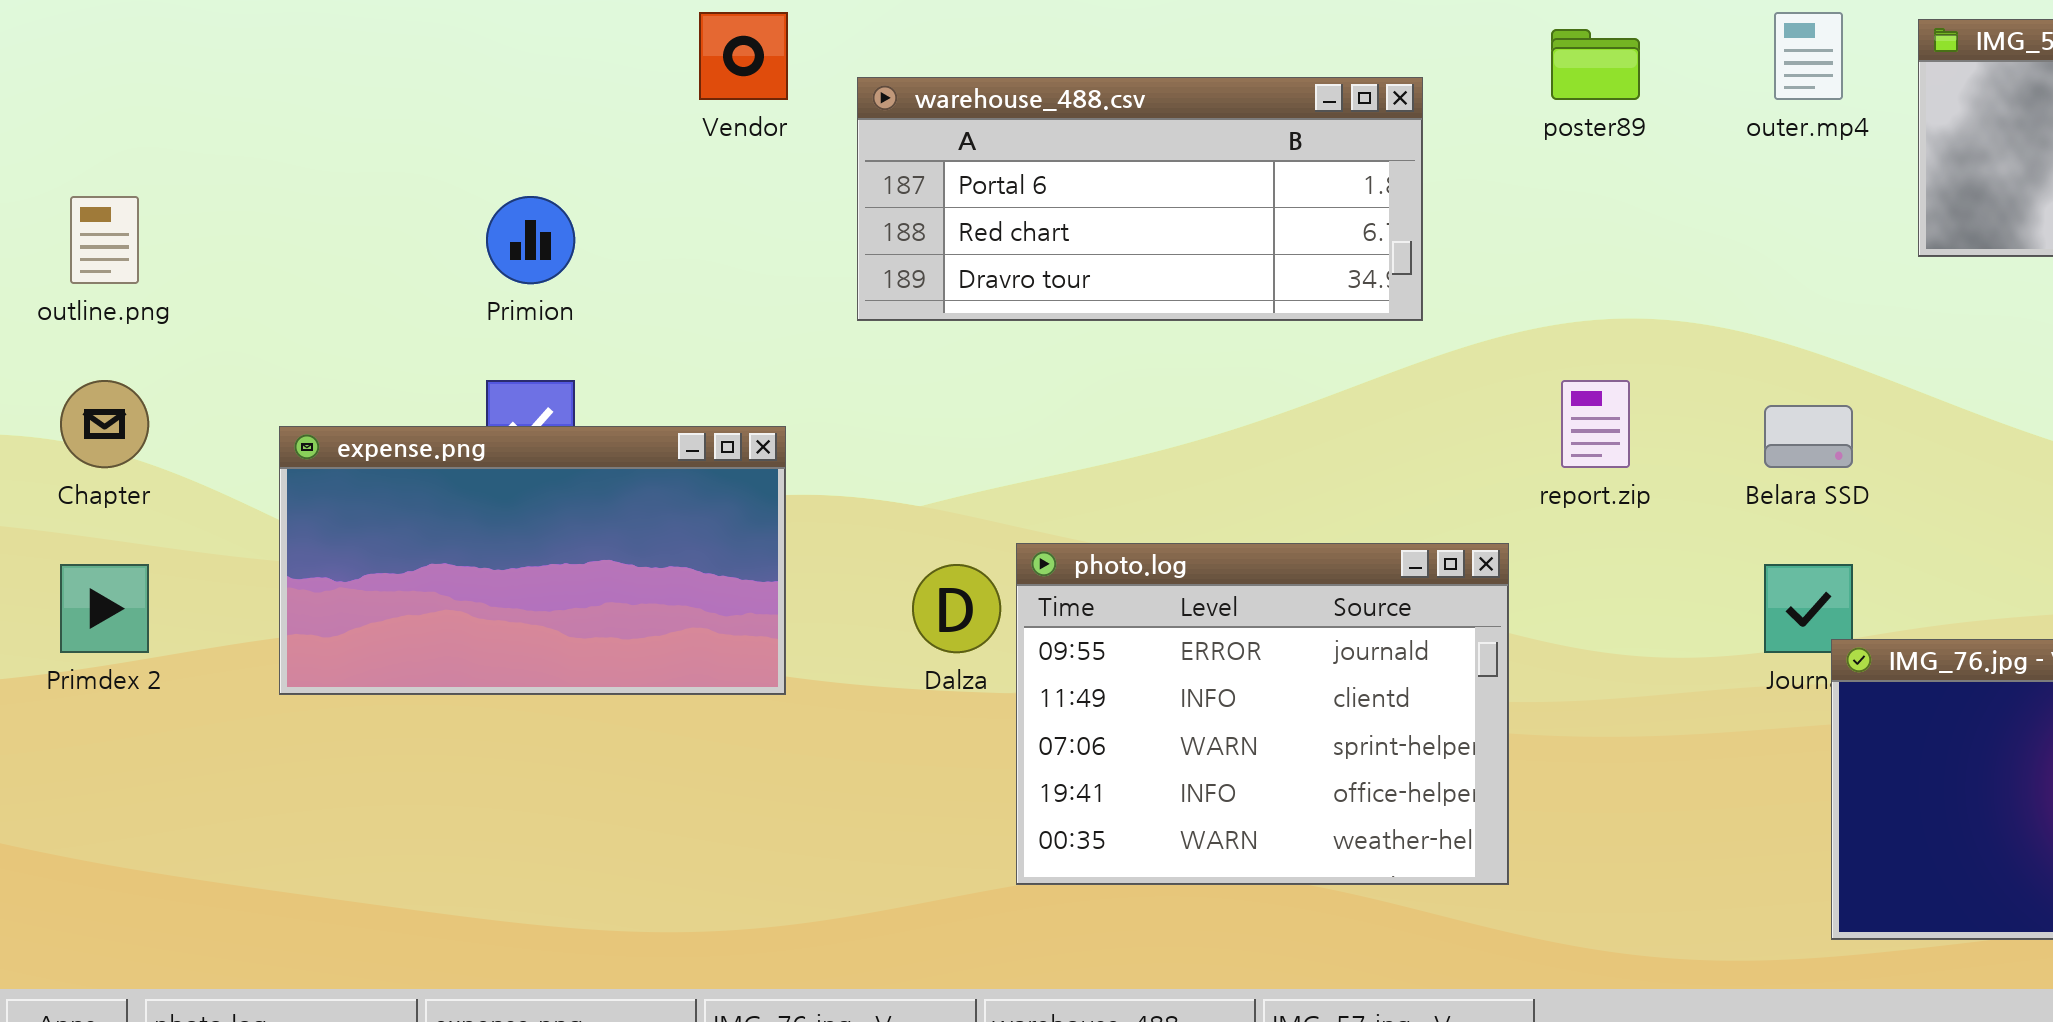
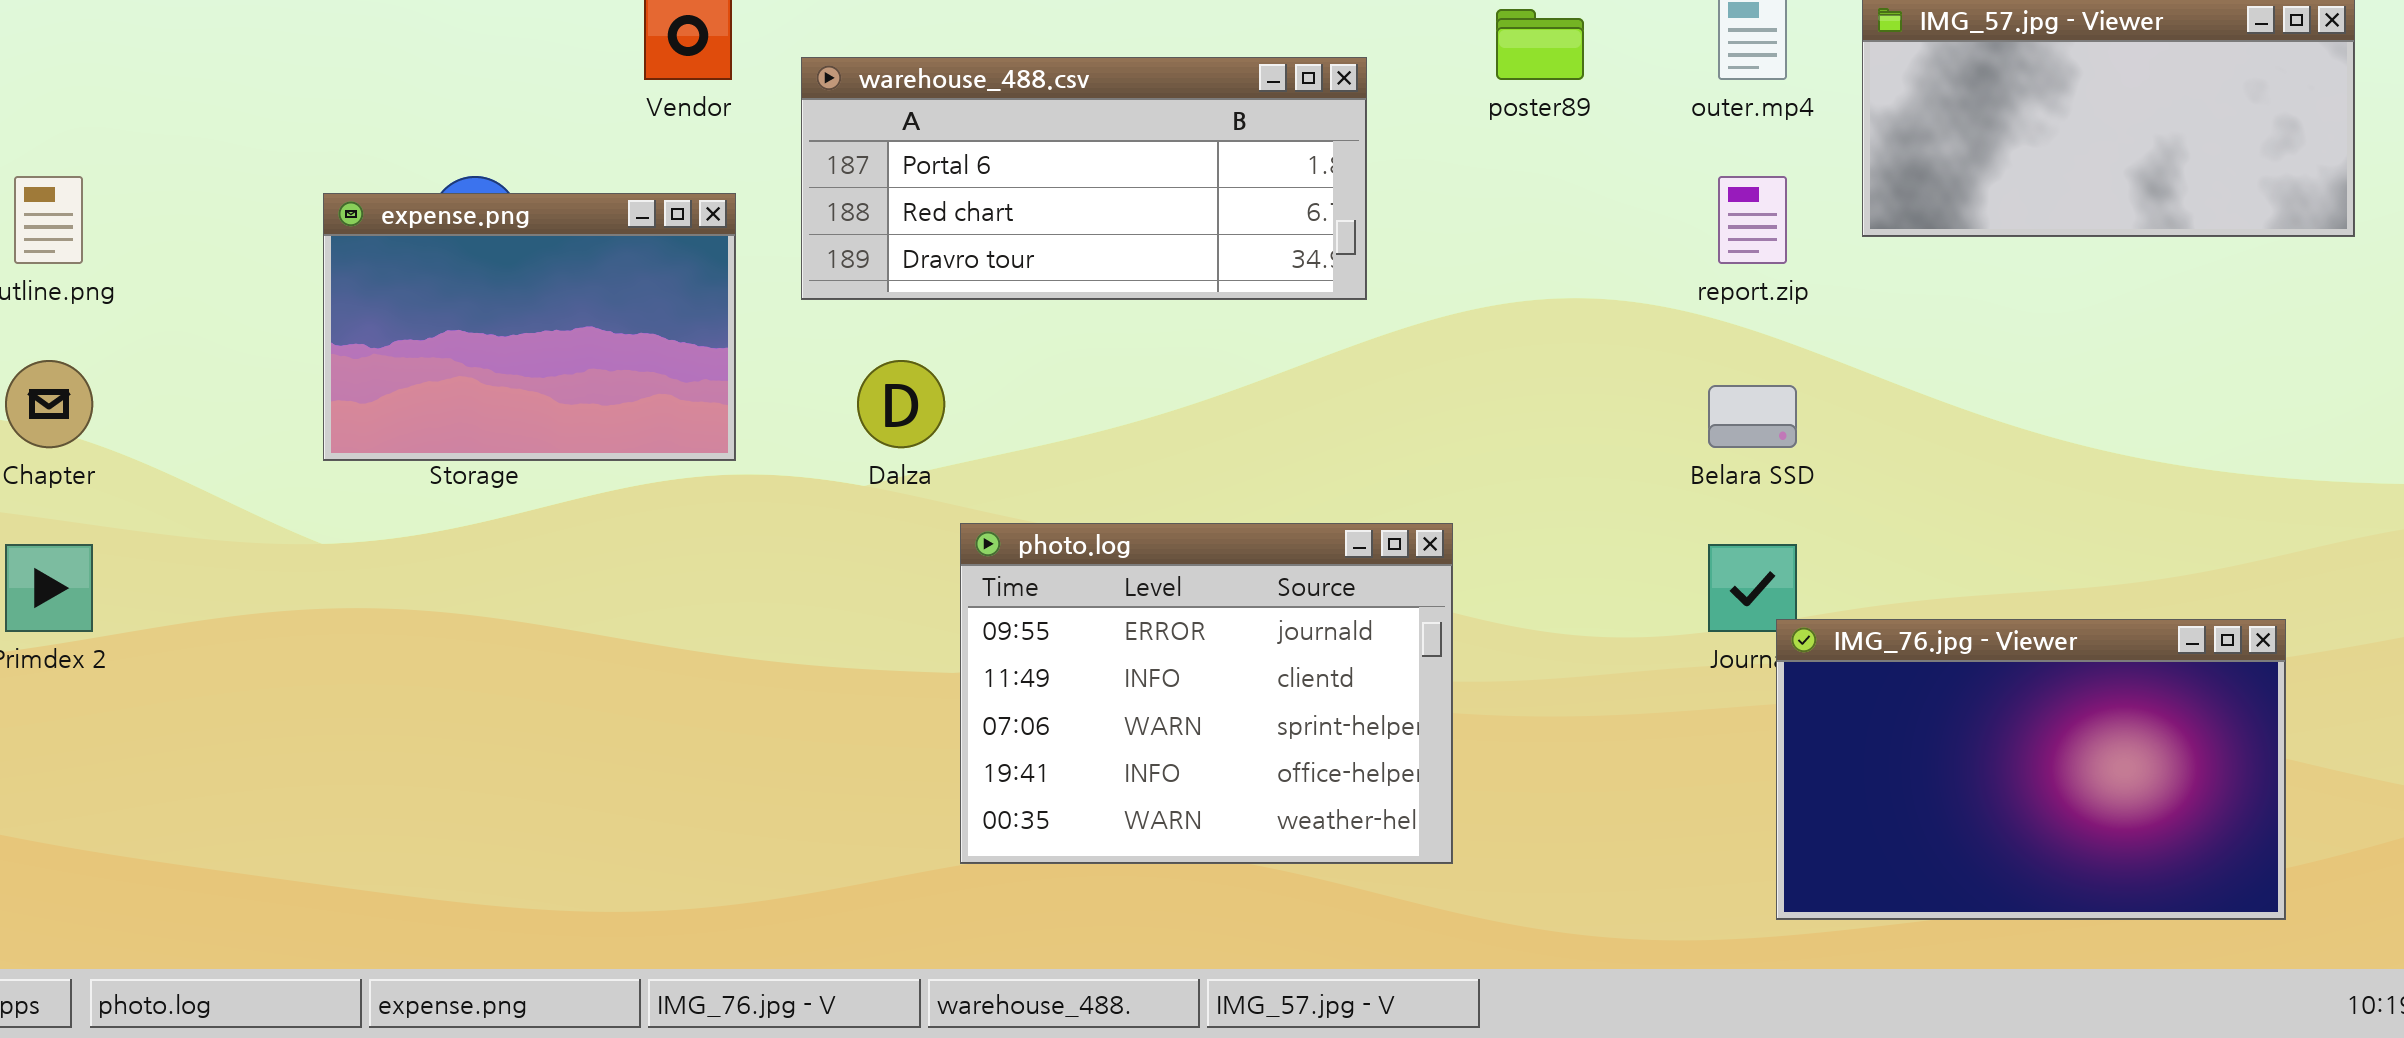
report.zip: [1561,380,1630,468] -> [1718,176,1787,264], moved
expense.png: [279,426,786,695] -> [323,193,736,461], moved, resized
Dalza: [912,564,1001,653] -> [857,360,945,448], moved

